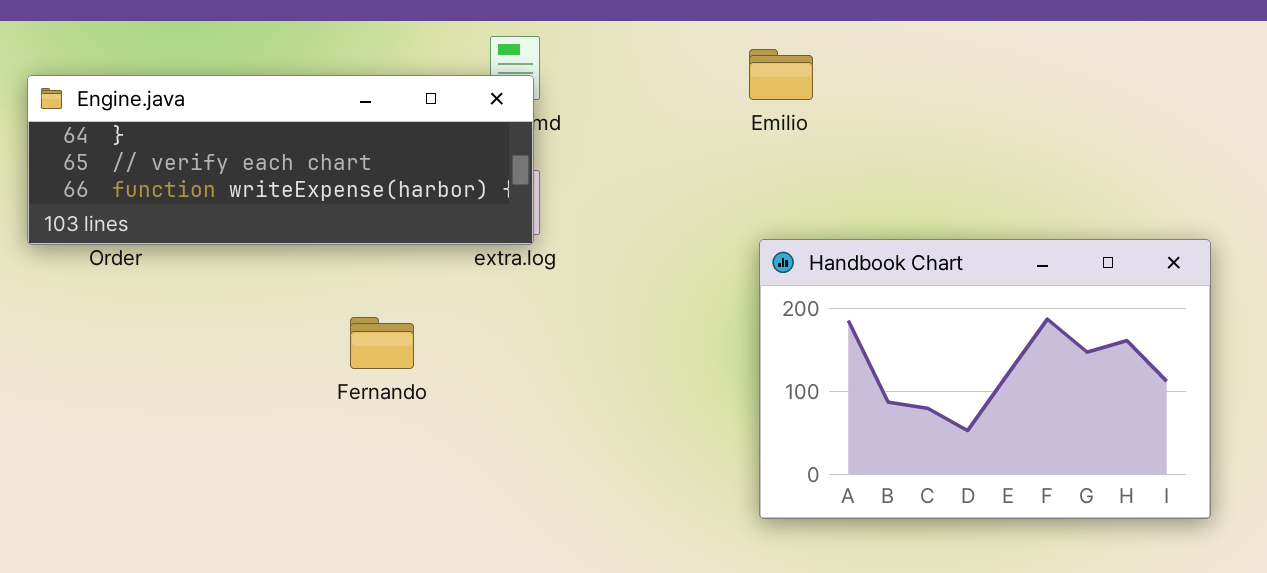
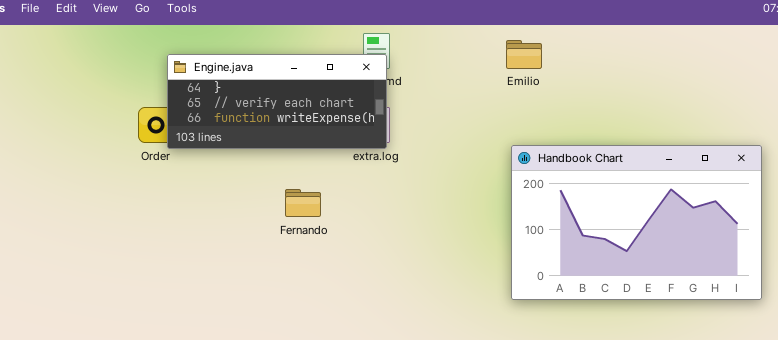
Engine.java: [27,75,534,245] -> [167,54,387,149], resized

